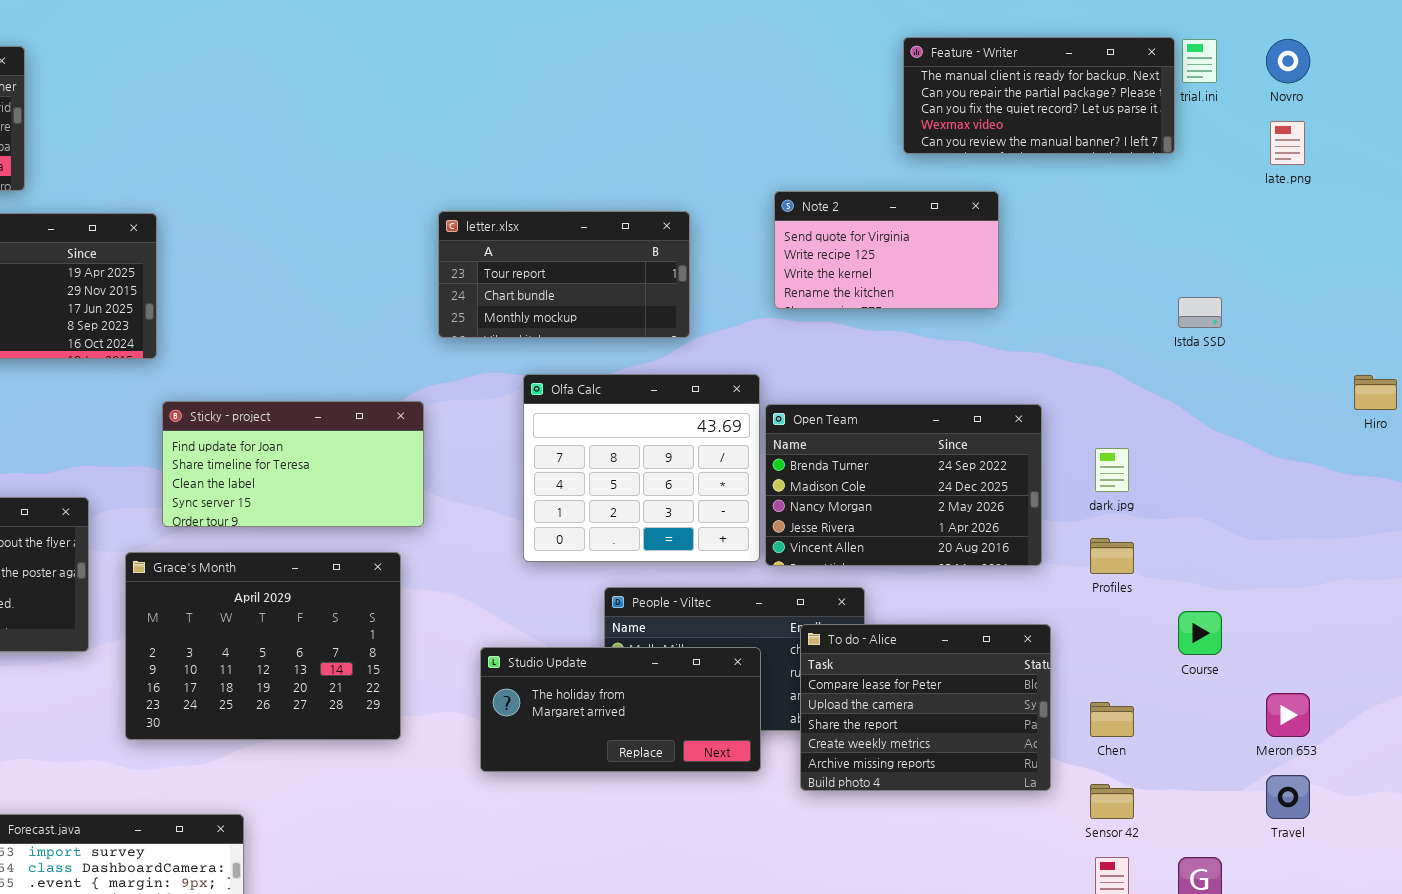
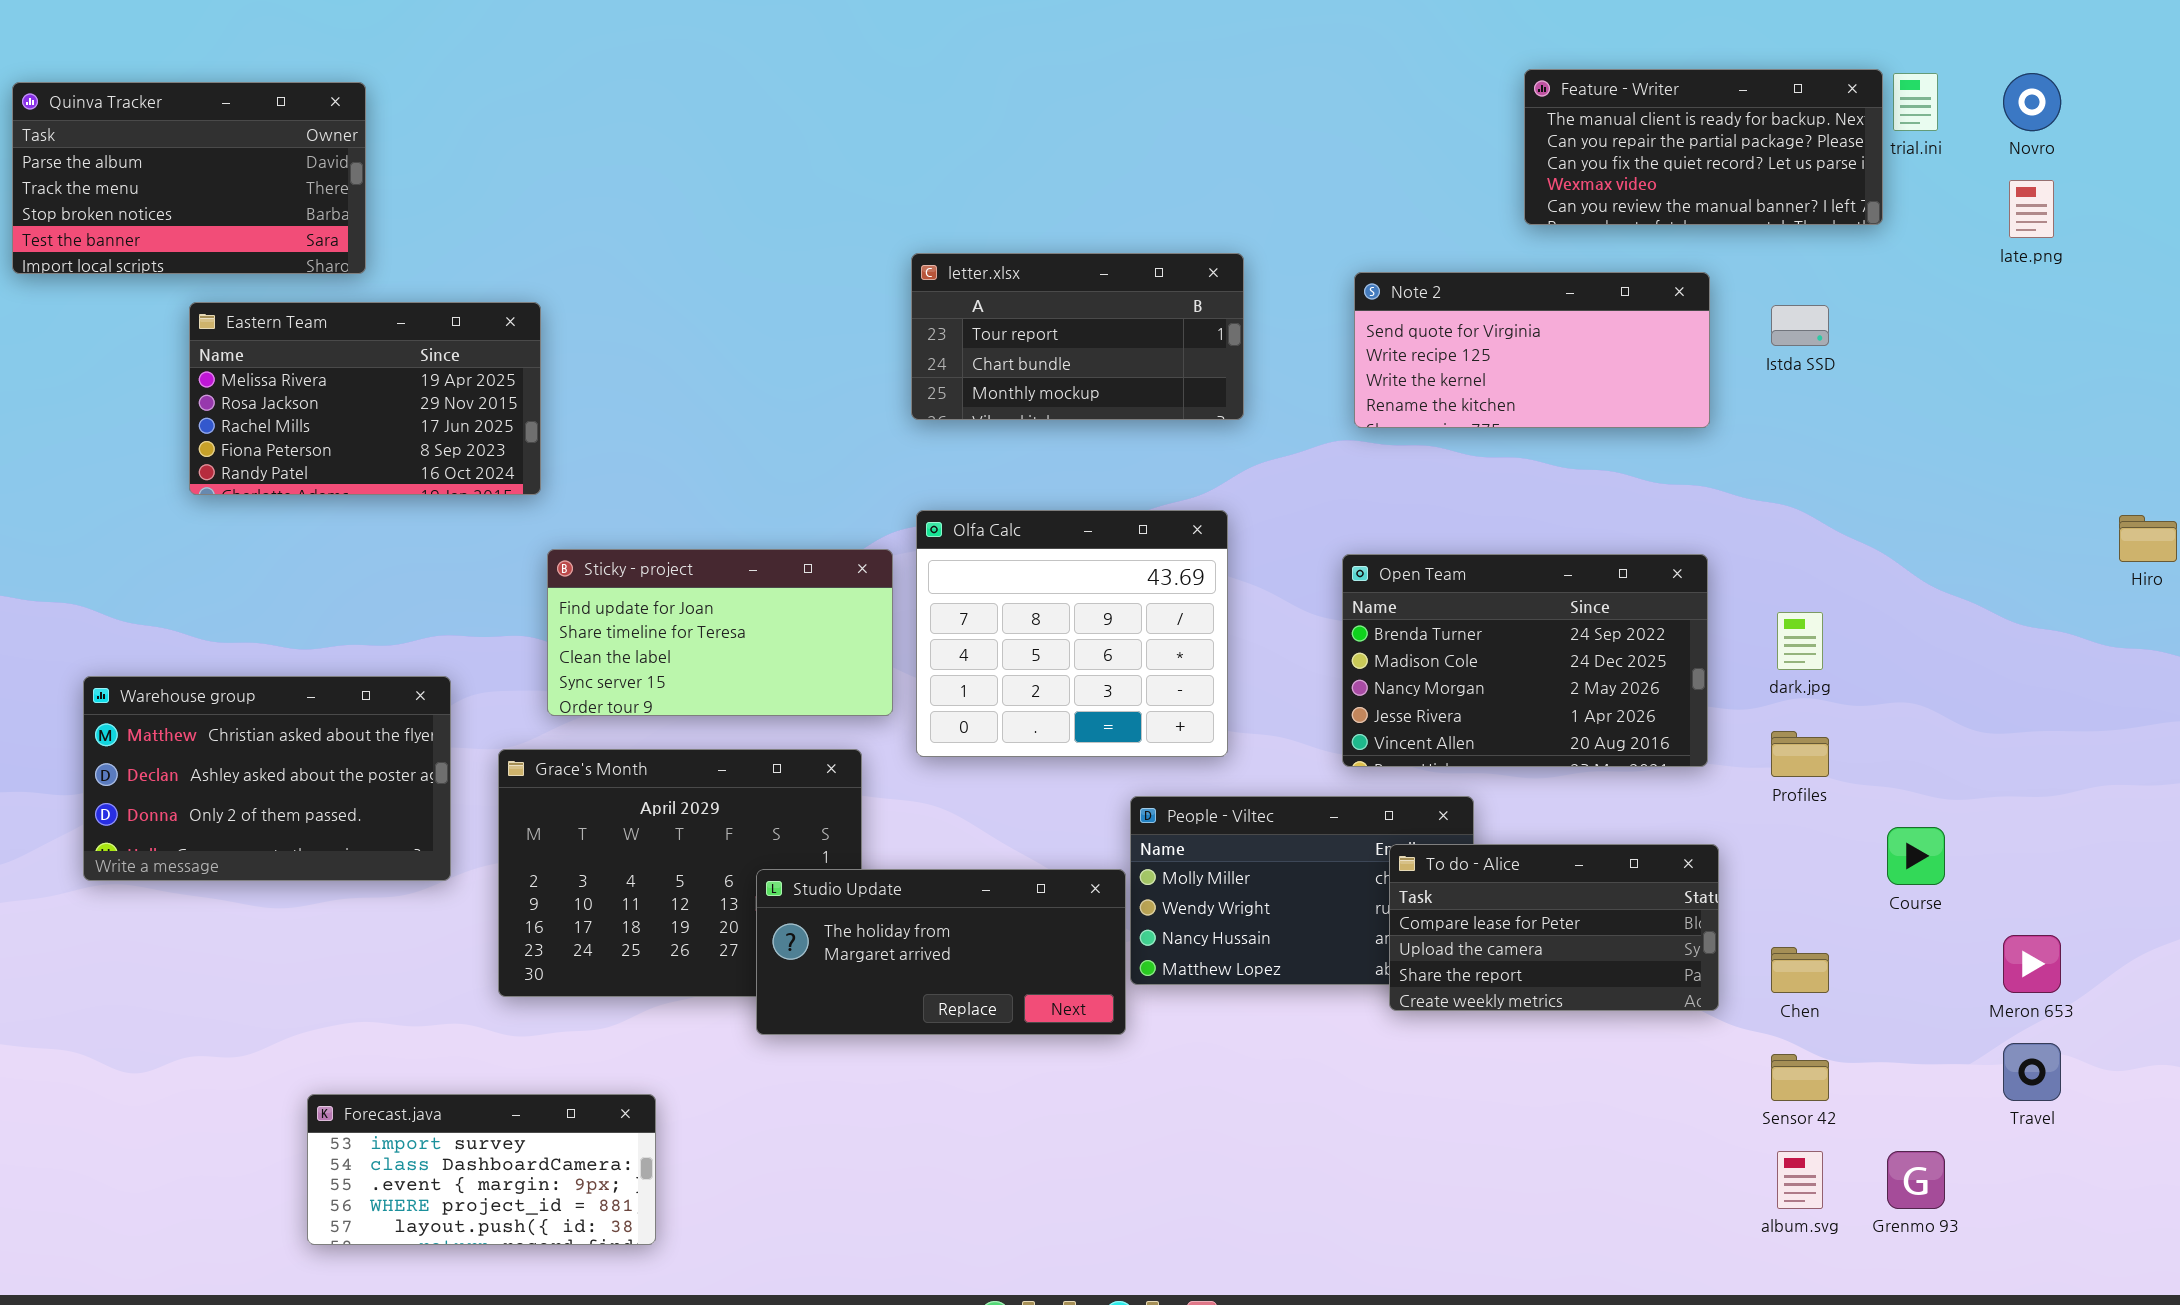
Note 2: [774,191,999,309] -> [1354,272,1710,428], resized
letter.xlsx: [438,211,690,338] -> [911,253,1244,420], moved
Istda SSD: [1178,297,1222,328] -> [1771,305,1829,346], moved
Olfa Calc: [523,374,760,562] -> [916,510,1228,757], moved
To do - Alice: [800,624,1051,791] -> [1389,844,1719,1011], resized
Studio Update: [480,647,761,772] -> [756,869,1126,1035], moved

